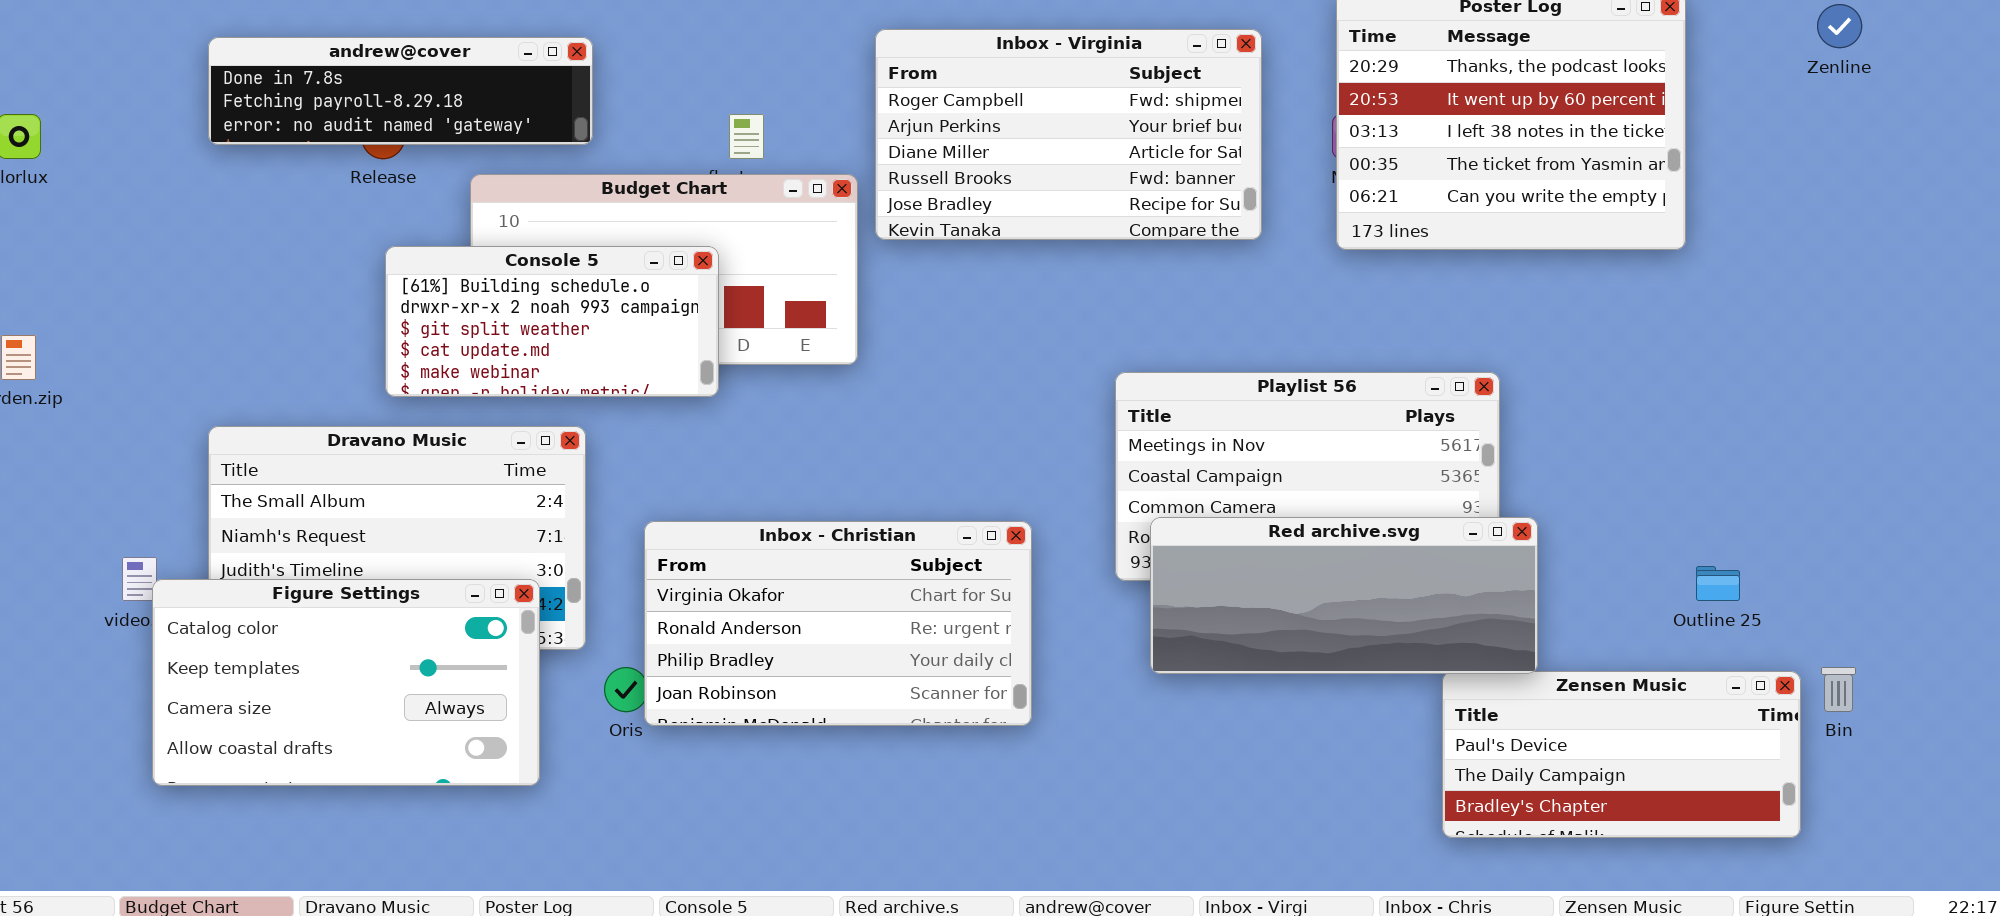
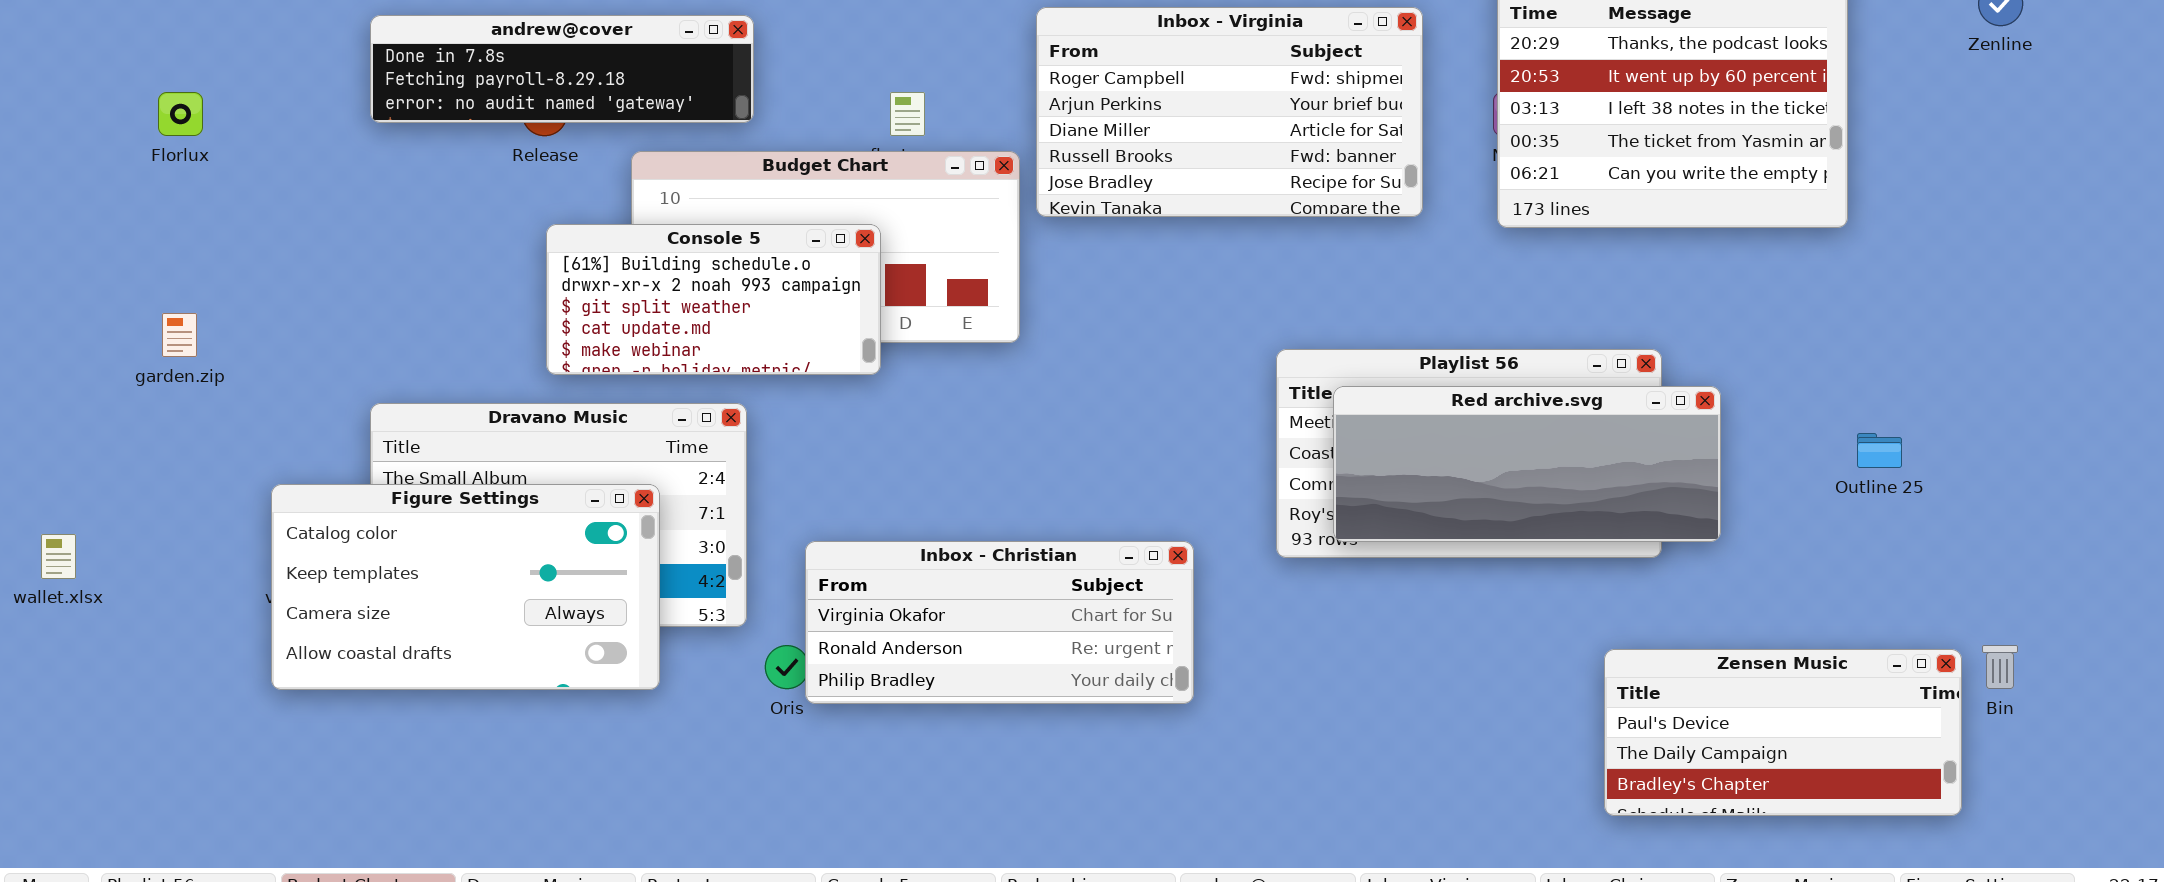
Red archive.svg: [1150,517,1538,674] -> [1333,386,1721,542], moved
Inbox - Christian: [644,521,1032,726] -> [805,541,1194,704], resized
Outline 25: [1696,566,1740,601] -> [1857,433,1902,468], moved
Figure Settings: [152,579,540,786] -> [271,484,660,690], moved

